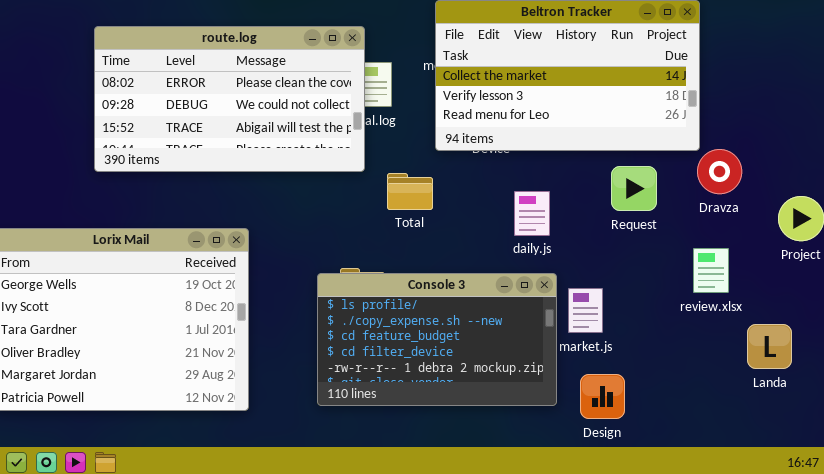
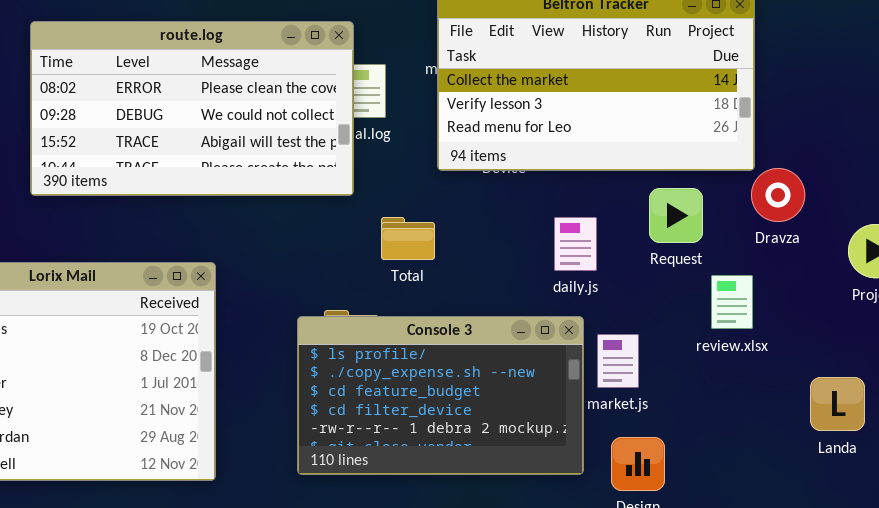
Total: [387,173,433,210] -> [381,217,435,260], moved
daily.js: [514,191,550,236] -> [554,217,597,271], moved
review.xlsx: [693,248,729,293] -> [711,275,753,329], moved

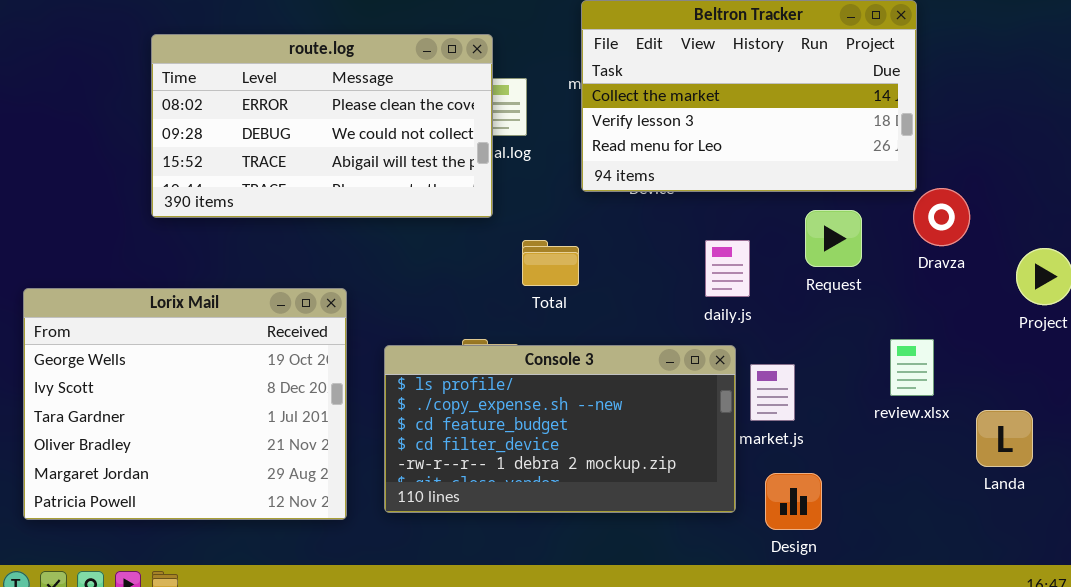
review.xlsx: [711,275,753,329] -> [890,339,934,396], moved
Console 3: [297,316,584,475] -> [384,345,736,513], resized

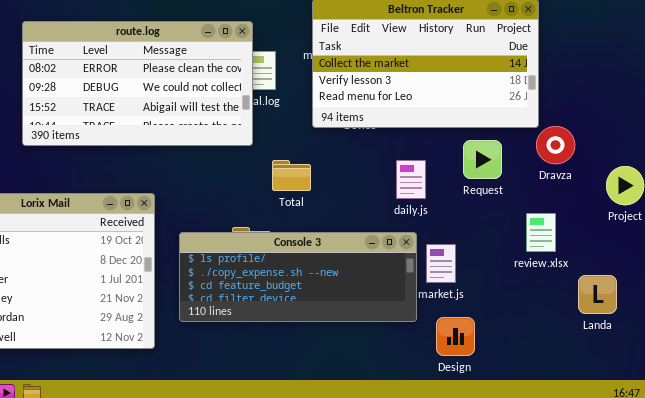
review.xlsx: [890,339,934,396] -> [526,213,556,252], moved
Console 3: [384,345,736,513] -> [179,232,417,322], resized

